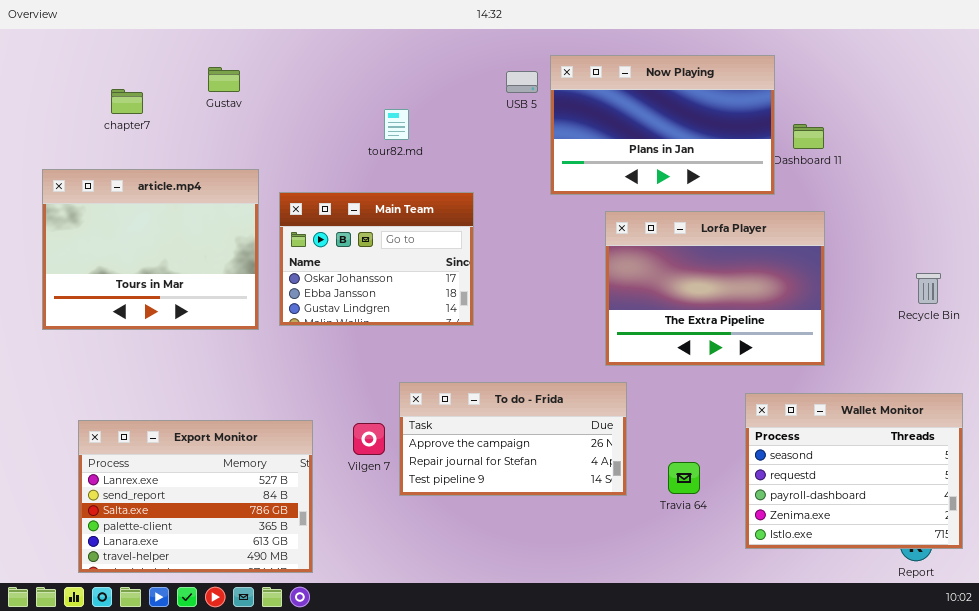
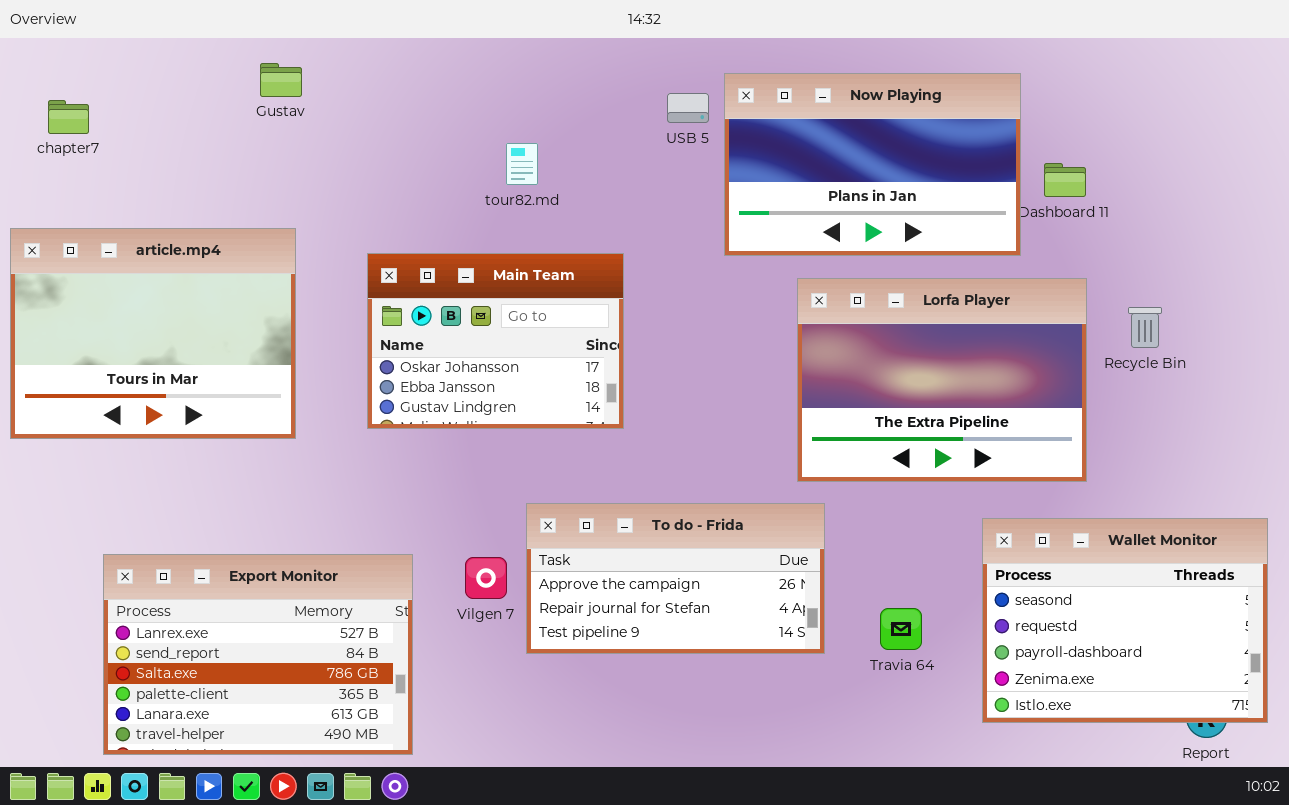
Gustav: [208,67,240,92] -> [260,63,302,97], moved
chapter7: [111,89,143,114] -> [48,100,89,134], moved
article.mp4: [42,169,259,330] -> [10,228,296,439], moved
Recycle Bin: [916,273,941,304] -> [1128,307,1162,348], moved

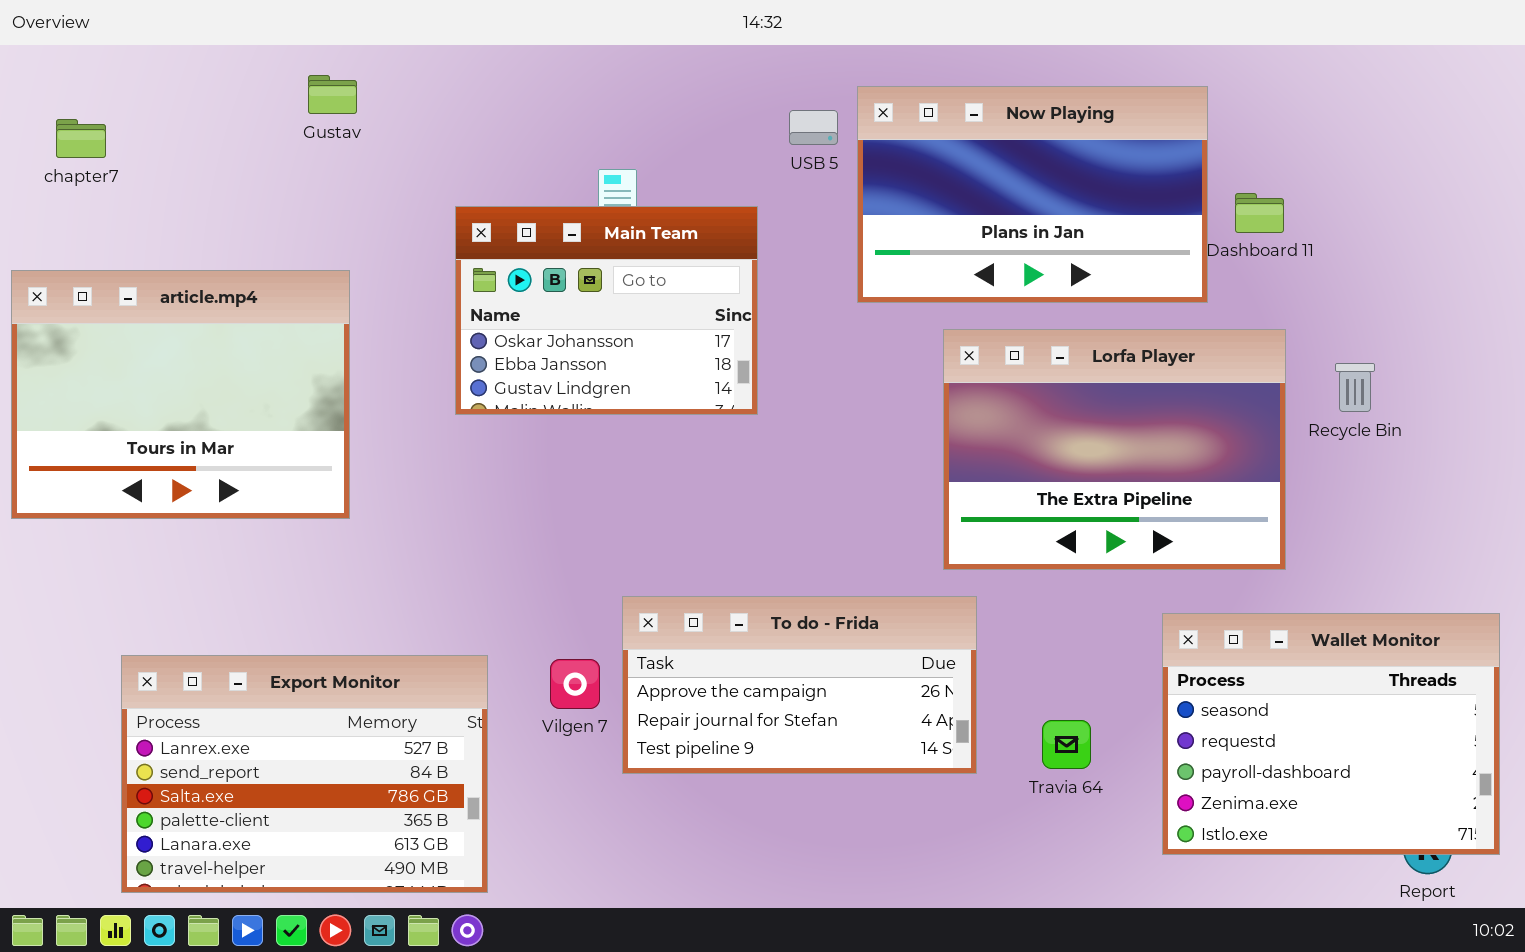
Main Team: [367,253,624,429] -> [455,206,758,415], moved

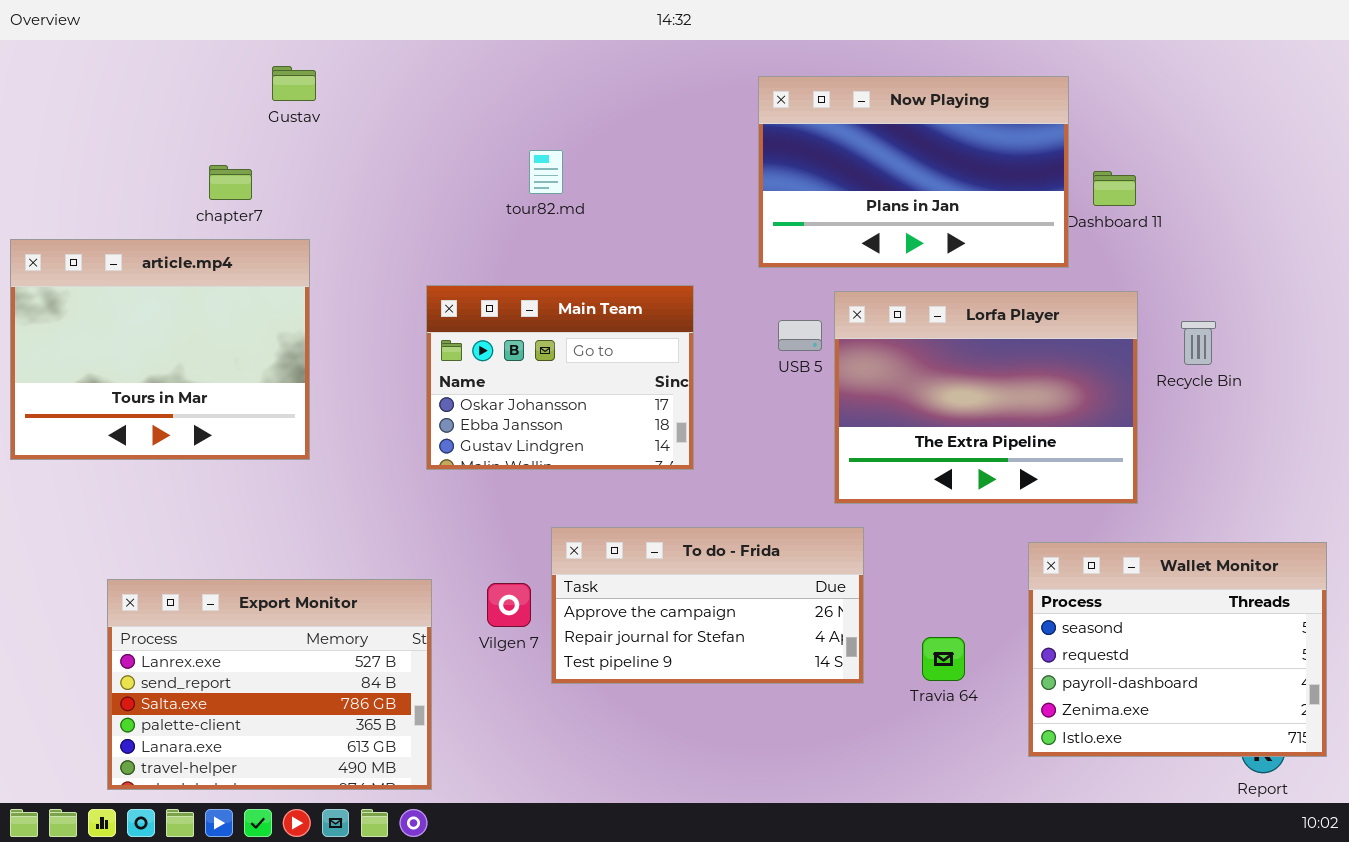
USB 5: [789,110,838,145] -> [778,320,822,351], moved
chapter7: [56,119,106,158] -> [209,165,252,200], moved
Main Team: [455,206,758,415] -> [426,285,694,470], moved

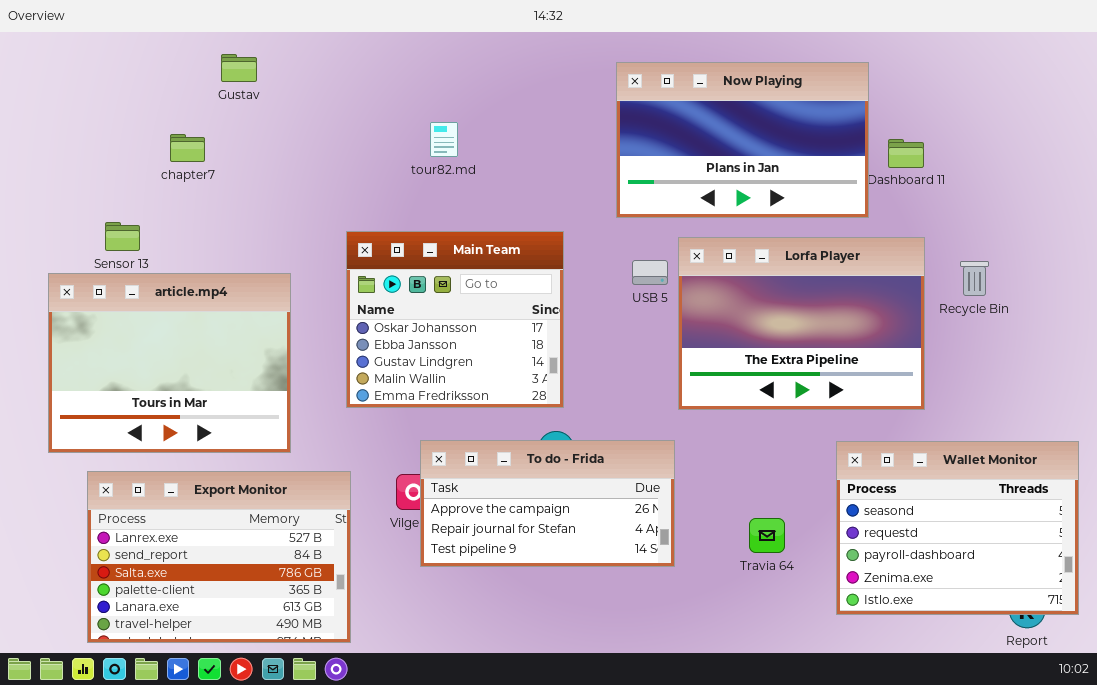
article.mp4: [10,239,310,460] -> [48,273,291,453], moved
Main Team: [426,285,694,470] -> [346,231,564,408], resized
To do - Frida: [551,527,864,684] -> [420,440,675,567], moved

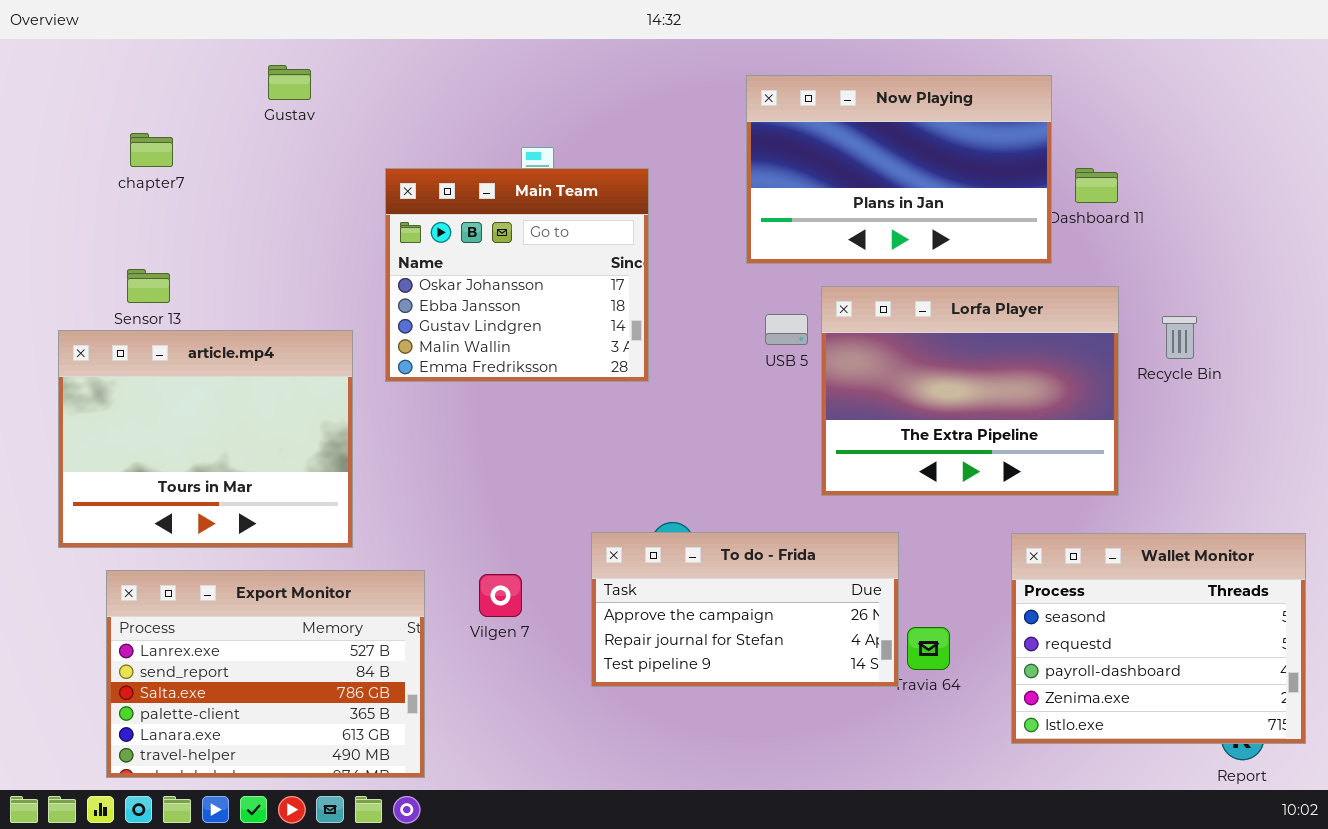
chapter7: [170,134,205,162] -> [130,133,173,167], moved
Main Team: [346,231,564,408] -> [385,168,649,382], moved
To do - Frida: [420,440,675,567] -> [591,532,899,687], moved

